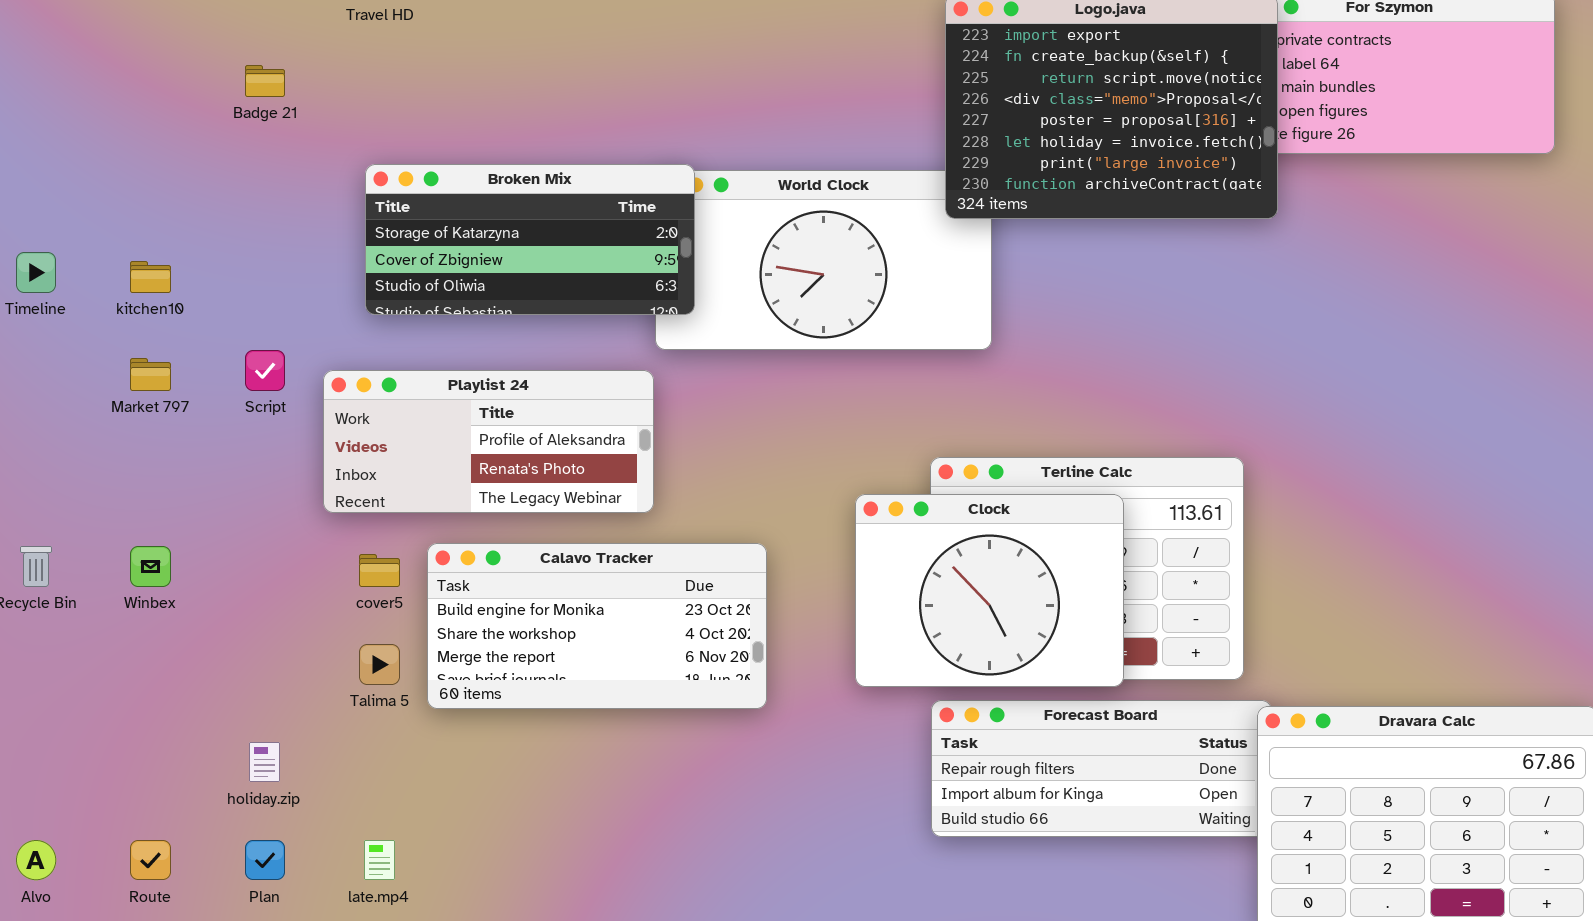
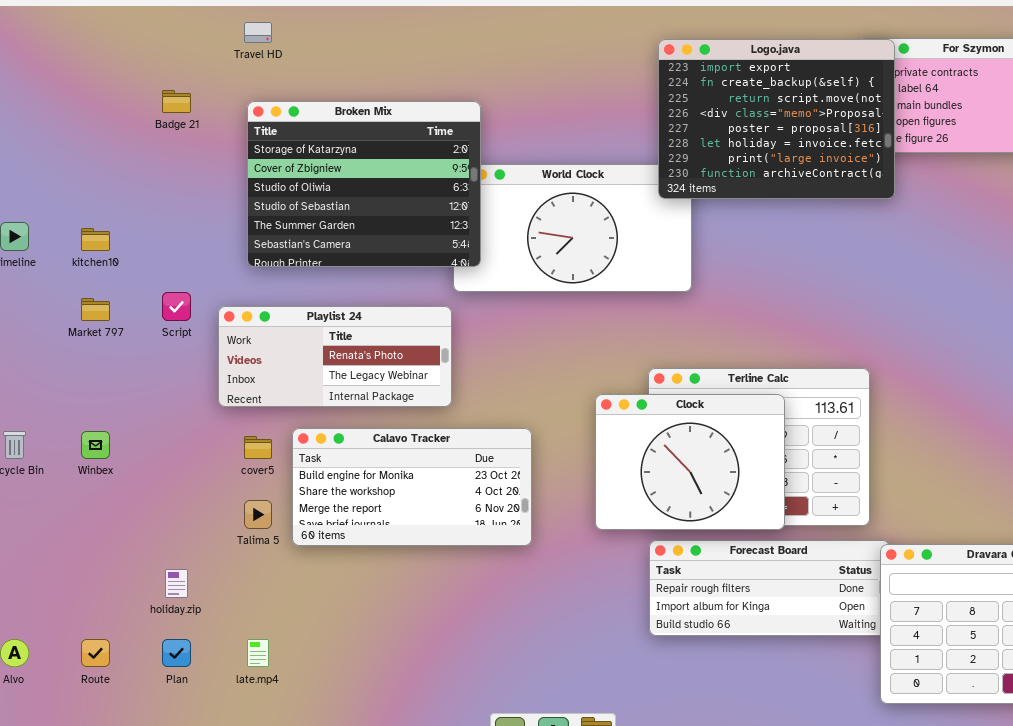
Broken Mix: [365,164,695,315] -> [247,101,481,267], resized
Playlist 24: [323,370,654,513] -> [218,306,452,407], scrolled down 1 row

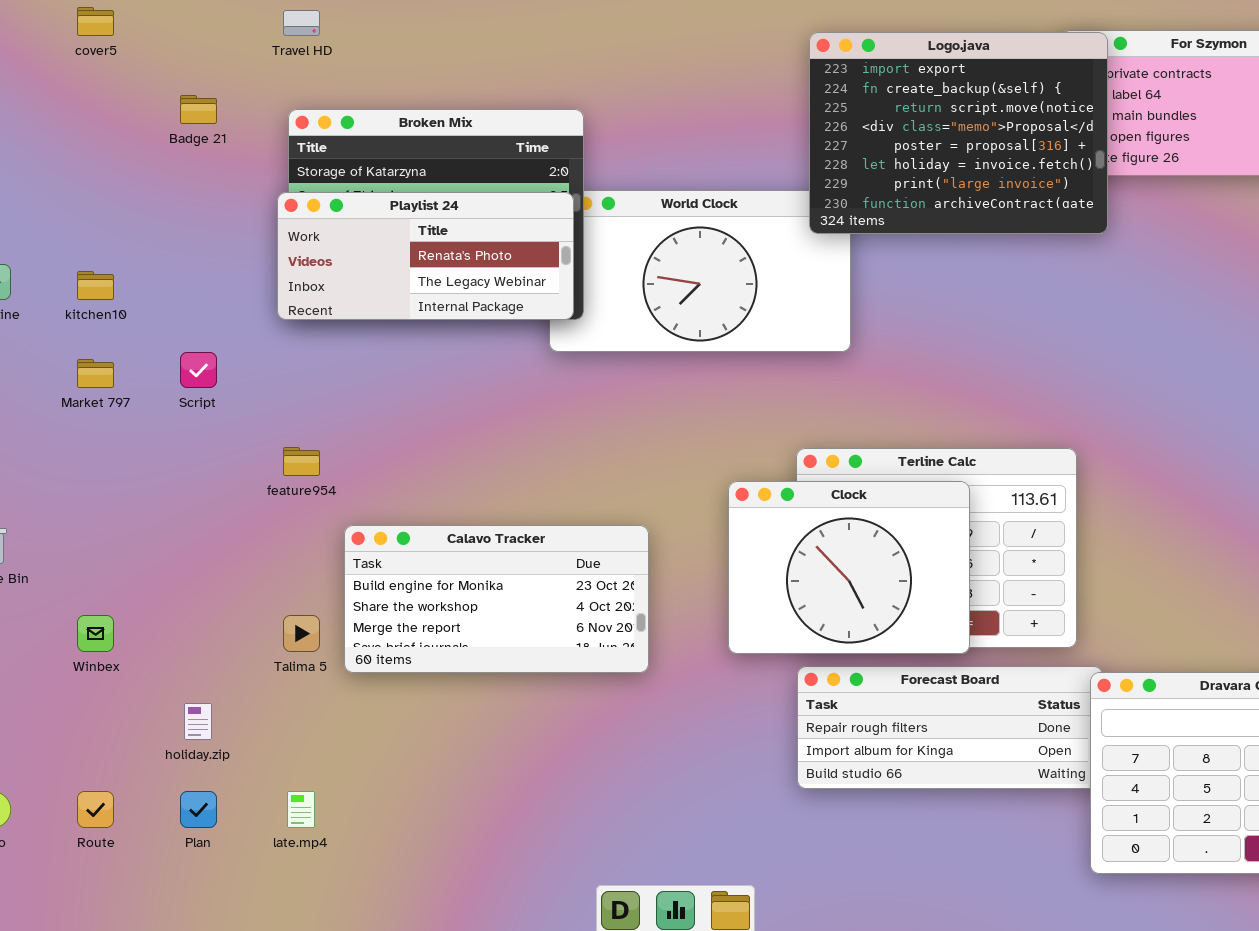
Playlist 24: [218,306,452,407] -> [277,192,574,320], moved
Winbex: [81,431,110,459] -> [77,615,114,652], moved
cover5: [244,436,272,459] -> [77,7,114,36], moved

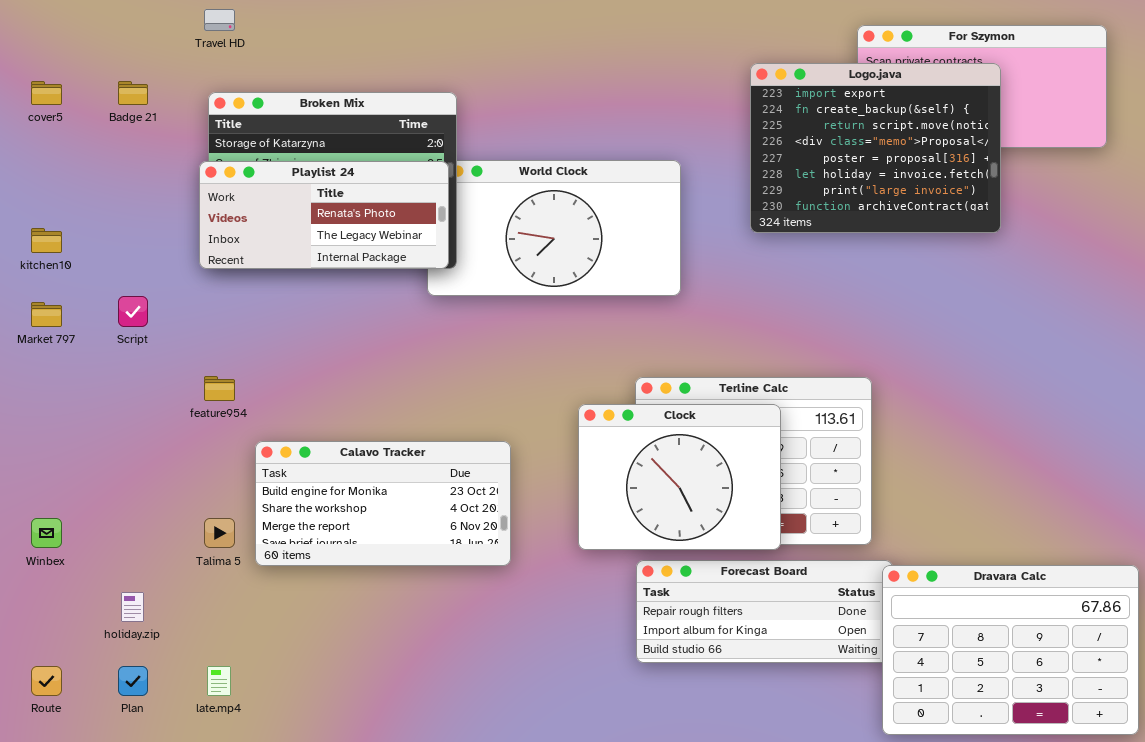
cover5: [77,7,114,36] -> [31,81,62,105], moved
Logo.java: [809,32,1108,234] -> [750,63,1001,233], moved

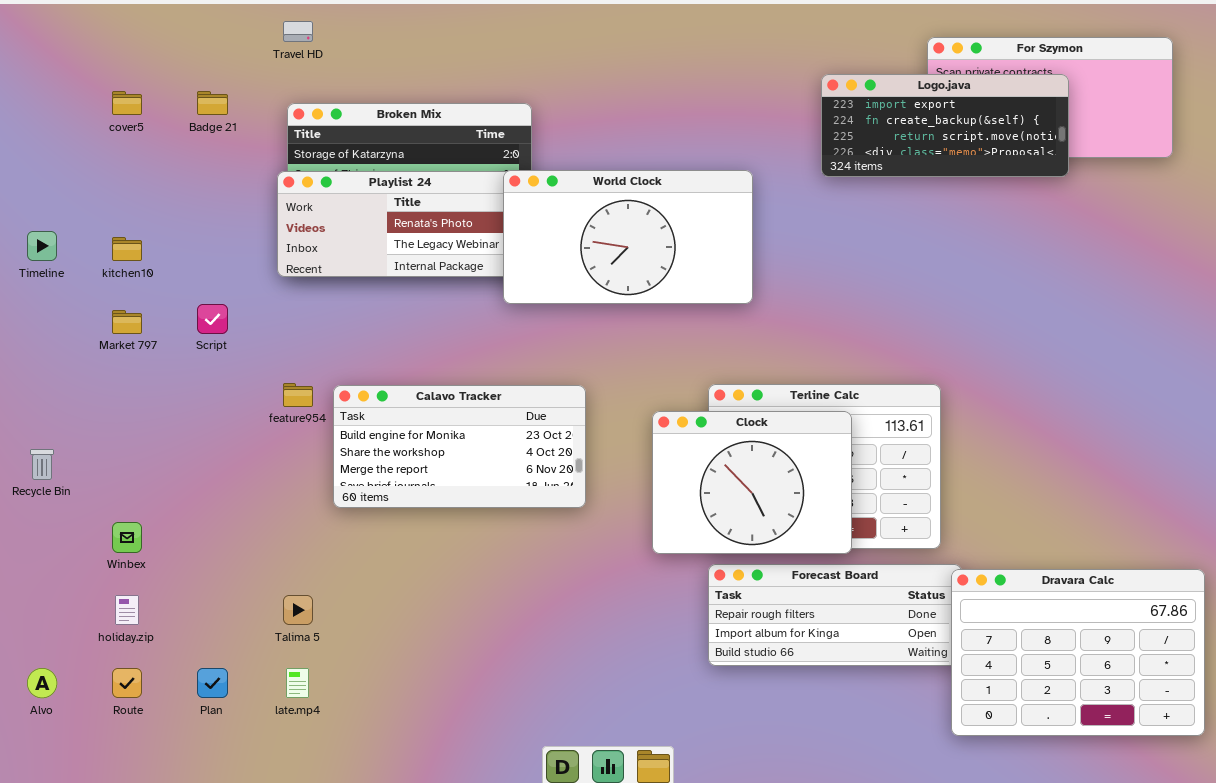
Logo.java: [750,63,1001,233] -> [821,74,1069,177], resized
World Clock: [427,160,681,296] -> [503,170,753,304], raised
Calavo Tracker: [255,441,511,566] -> [333,385,586,508], moved
Talima 5: [204,518,235,548] -> [283,595,313,625], moved
holiday.zip: [121,592,144,622] -> [115,595,139,625], moved

